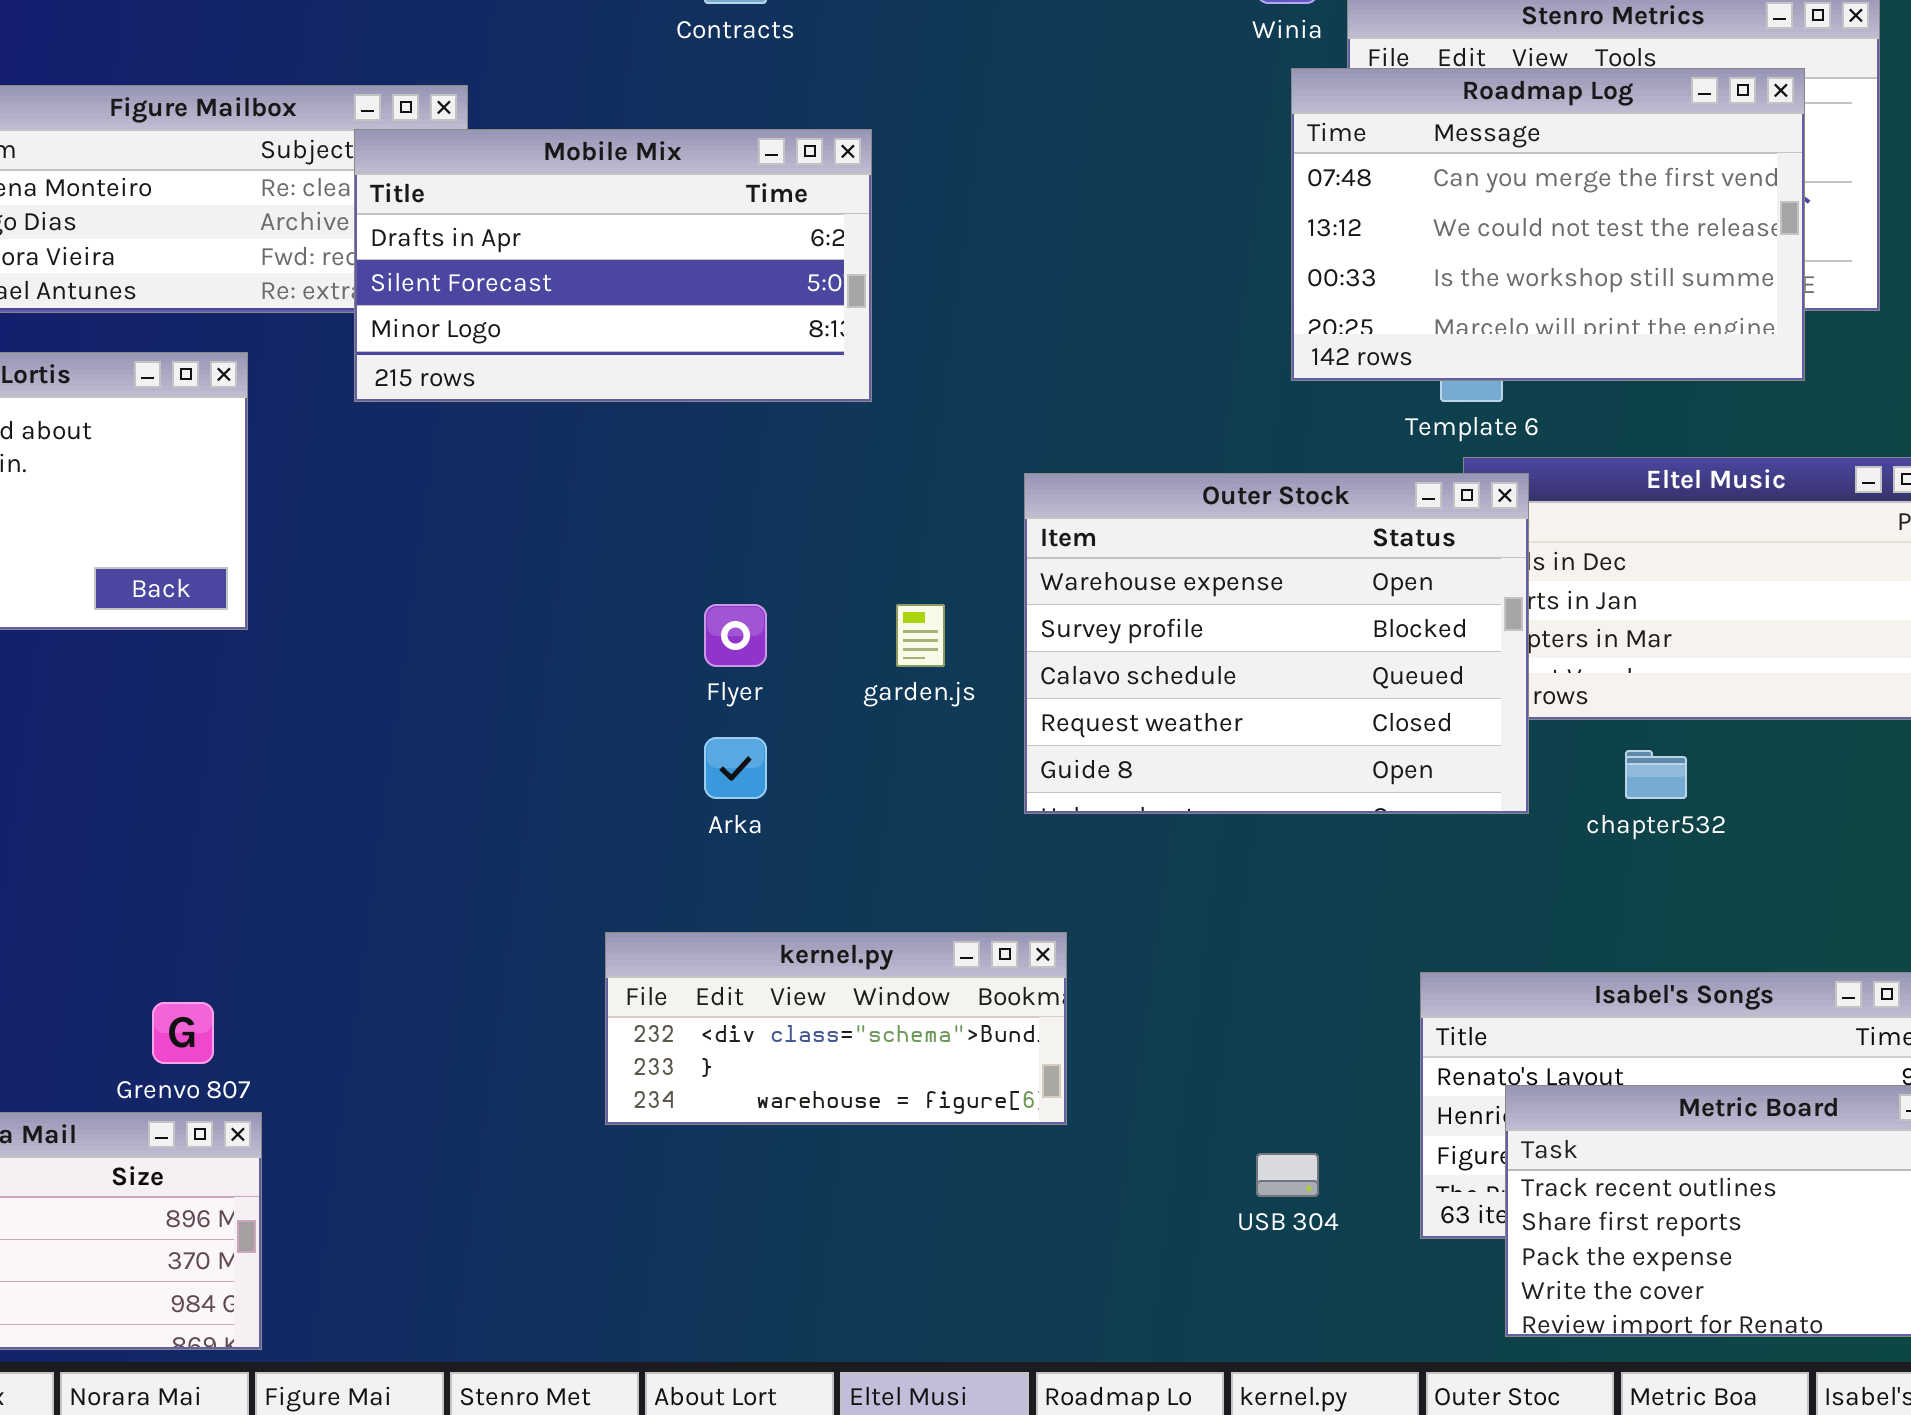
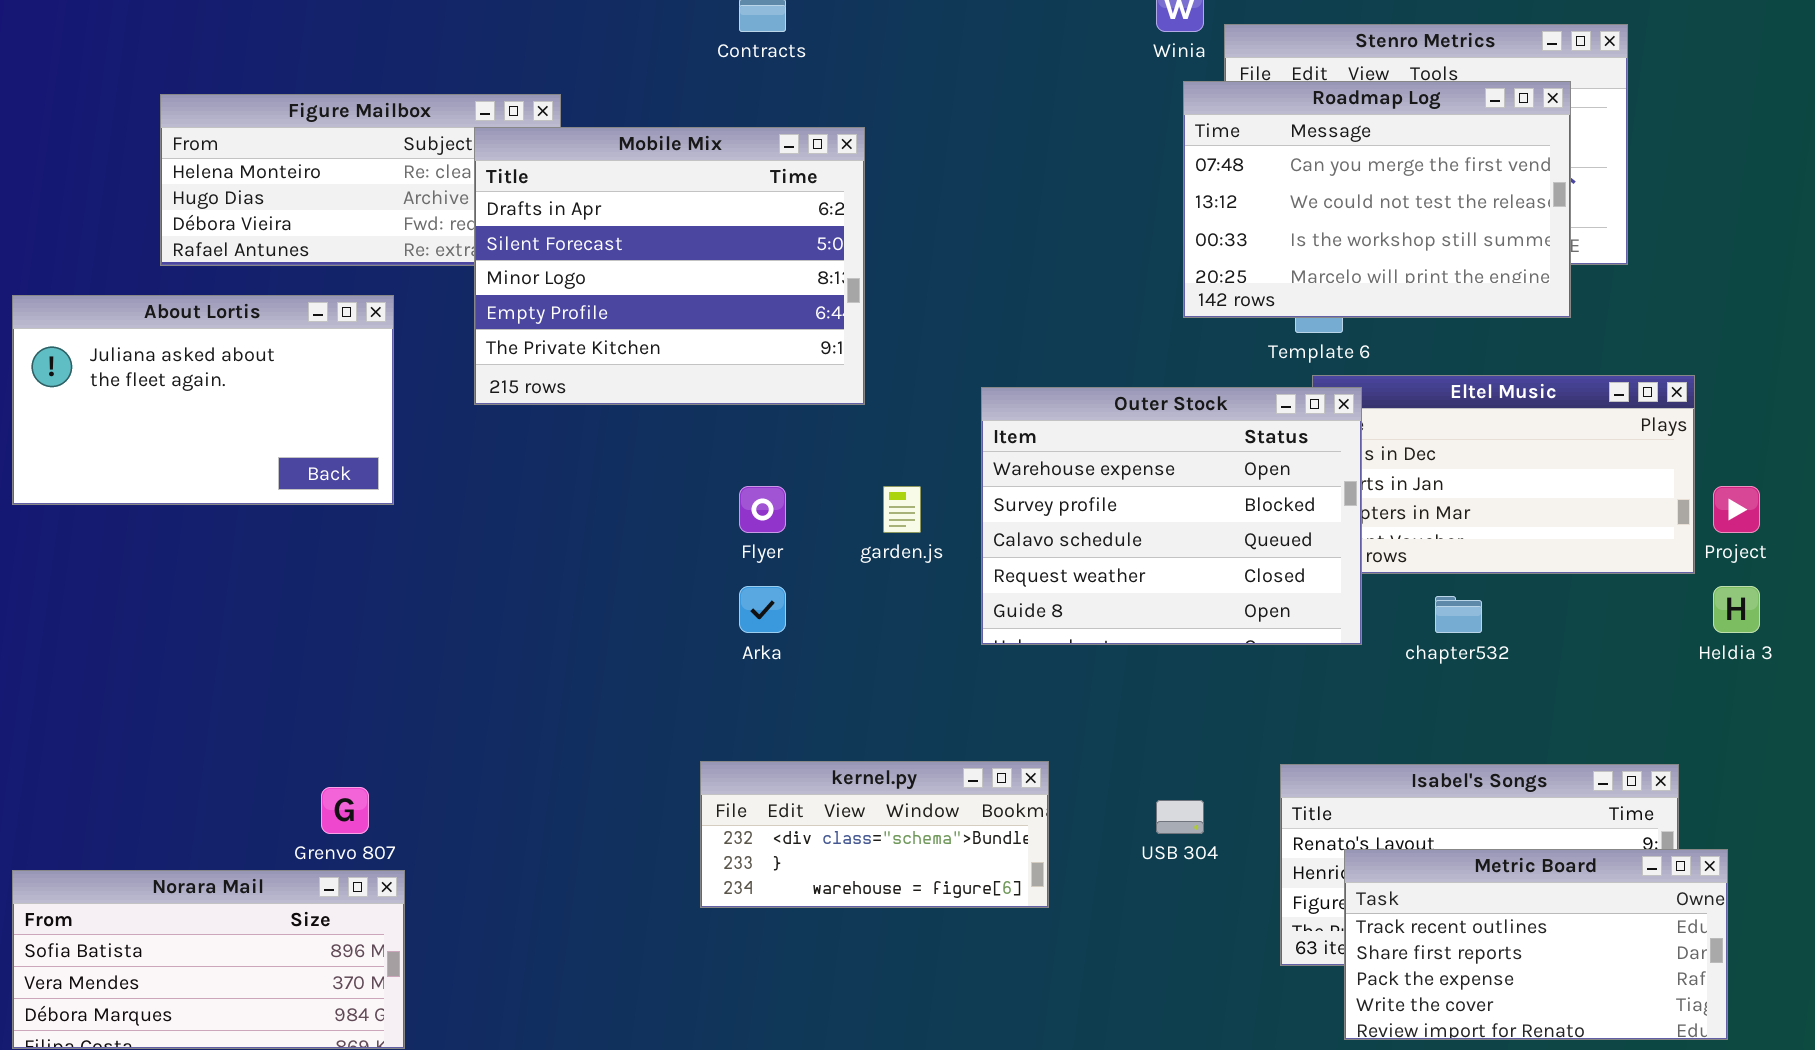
Mobile Mix: [354,129,872,402] -> [474,127,865,405], resized
kernel.py: [605,932,1067,1125] -> [700,761,1049,908], moved
USB 304: [1256,1153,1319,1197] -> [1156,800,1204,834], moved

